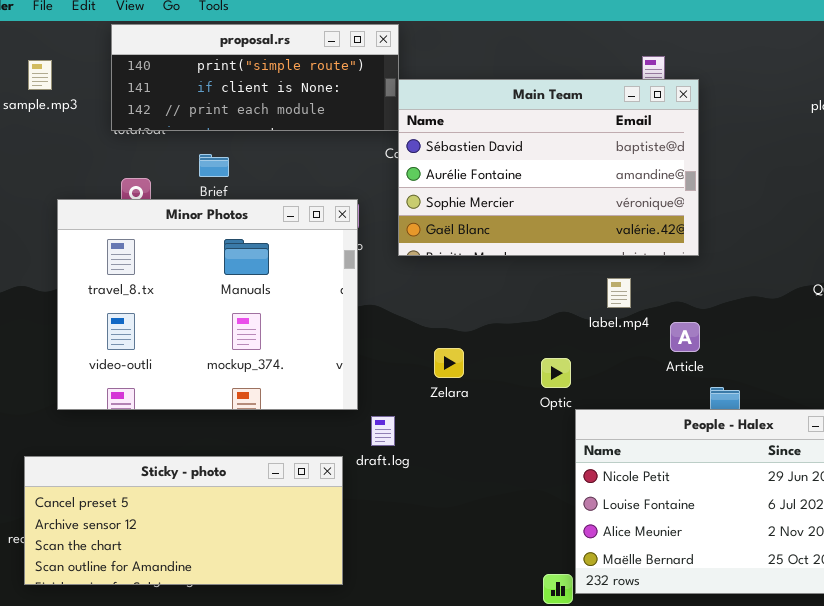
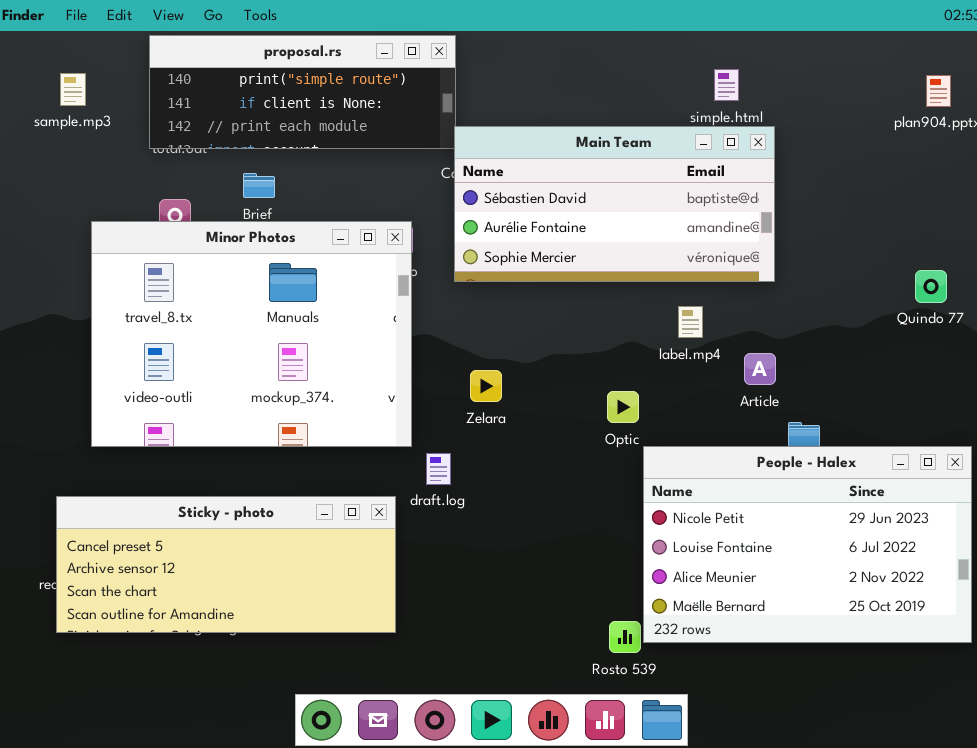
Main Team: [398,79,699,256] -> [454,126,775,282], resized
Zelara: [434,348,464,378] -> [470,370,502,402], moved

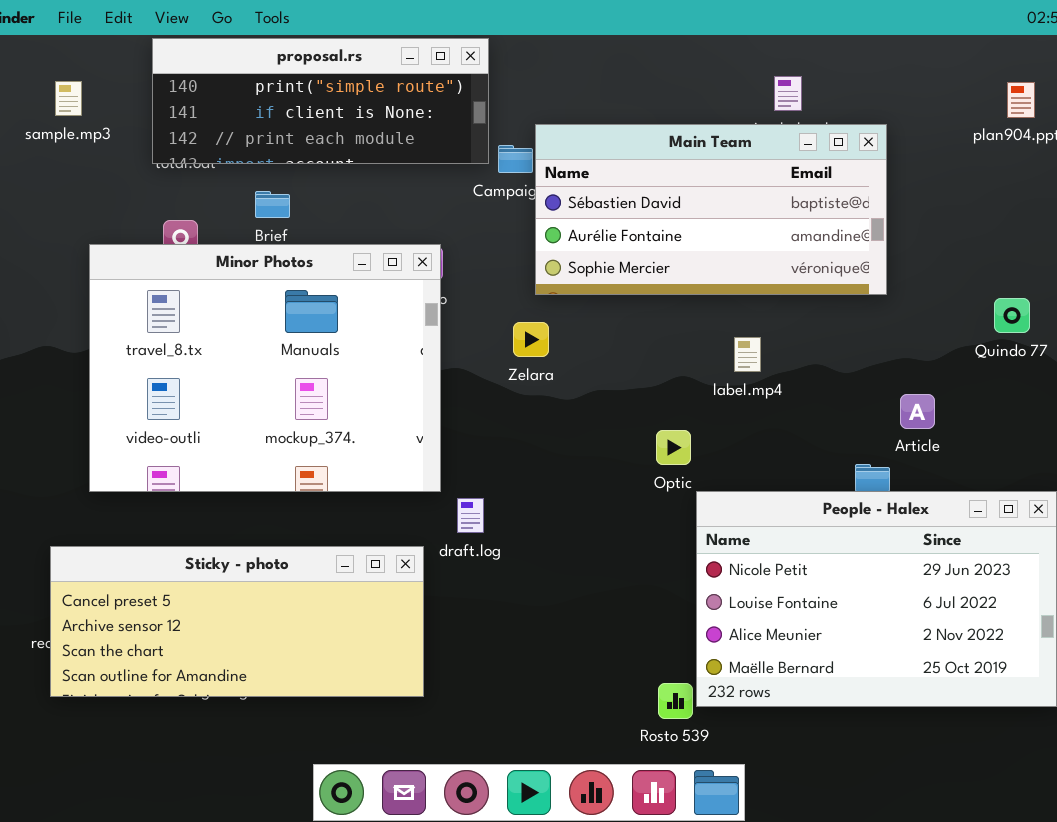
Main Team: [454,126,775,282] -> [535,124,887,295], moved
Article: [744,353,776,385] -> [900,394,935,429], moved
Zelara: [470,370,502,402] -> [513,322,549,357], moved

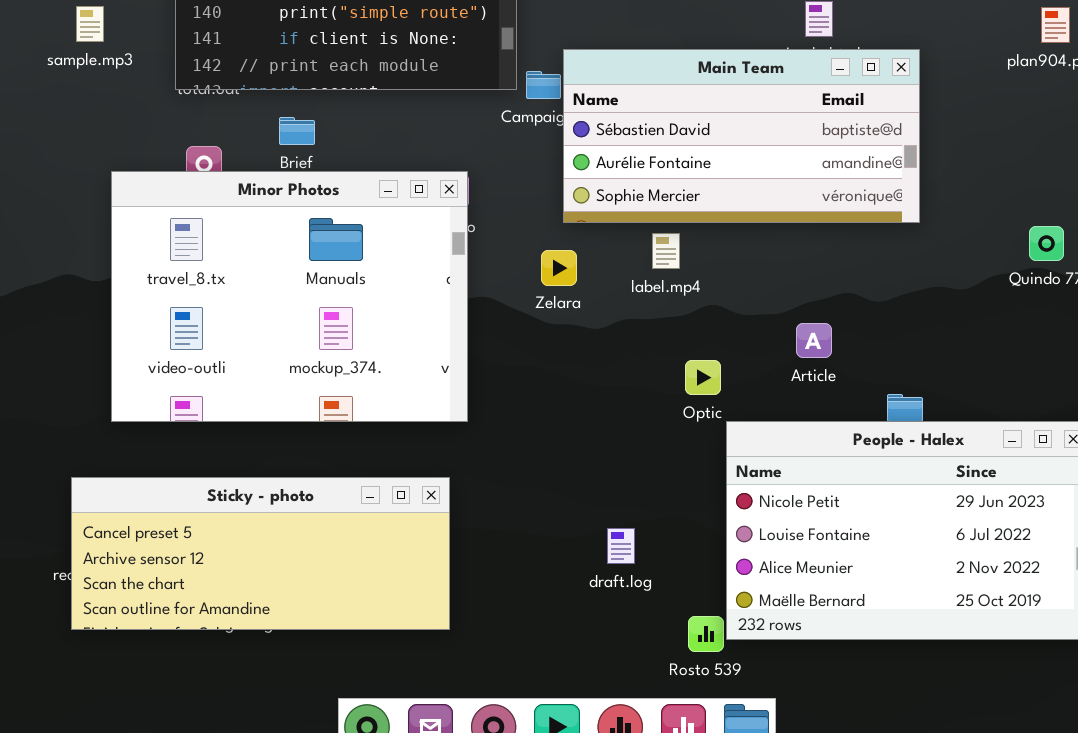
label.mp4: [734,337,761,372] -> [652,233,680,269], moved
Article: [900,394,935,429] -> [796,323,832,358], moved
draft.log: [457,498,484,533] -> [607,528,635,564], moved

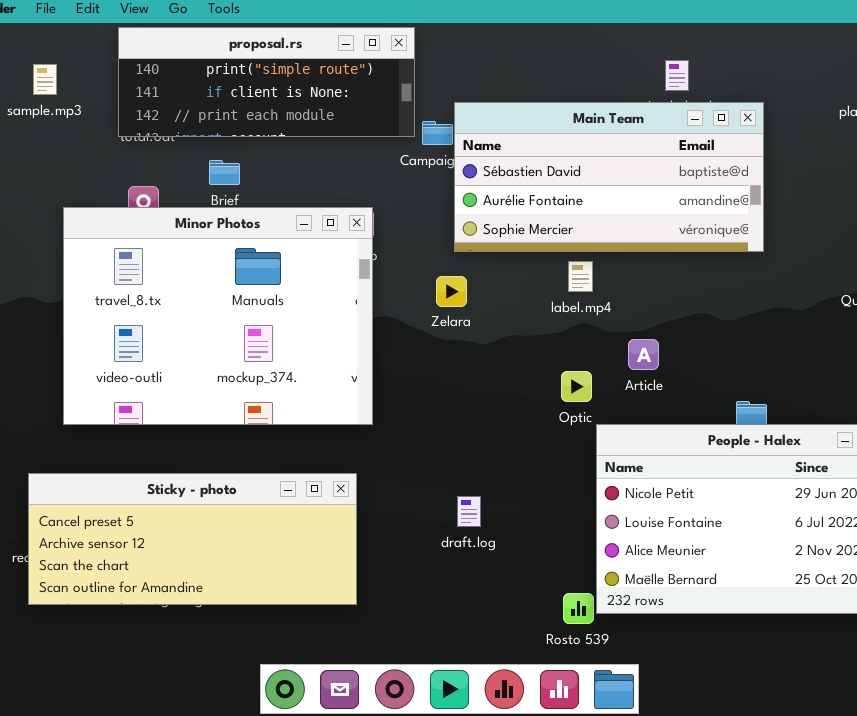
label.mp4: [652,233,680,269] -> [568,261,593,292], moved
Article: [796,323,832,358] -> [628,339,659,370], moved
draft.log: [607,528,635,564] -> [457,496,481,527], moved

